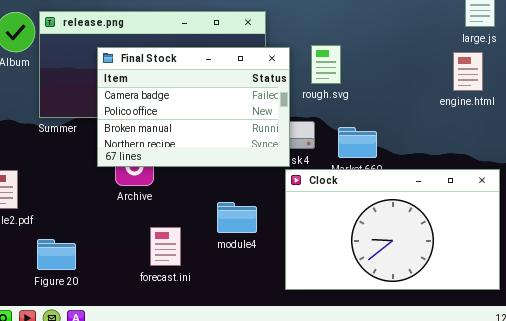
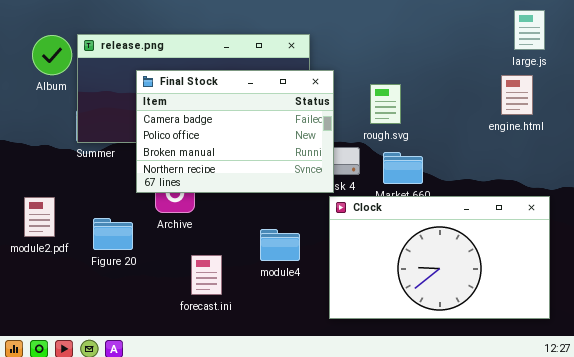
rough.svg: [311,45,341,84] -> [370,84,401,124], moved
Figure 20: [37,239,76,270] -> [93,218,133,250], moved

